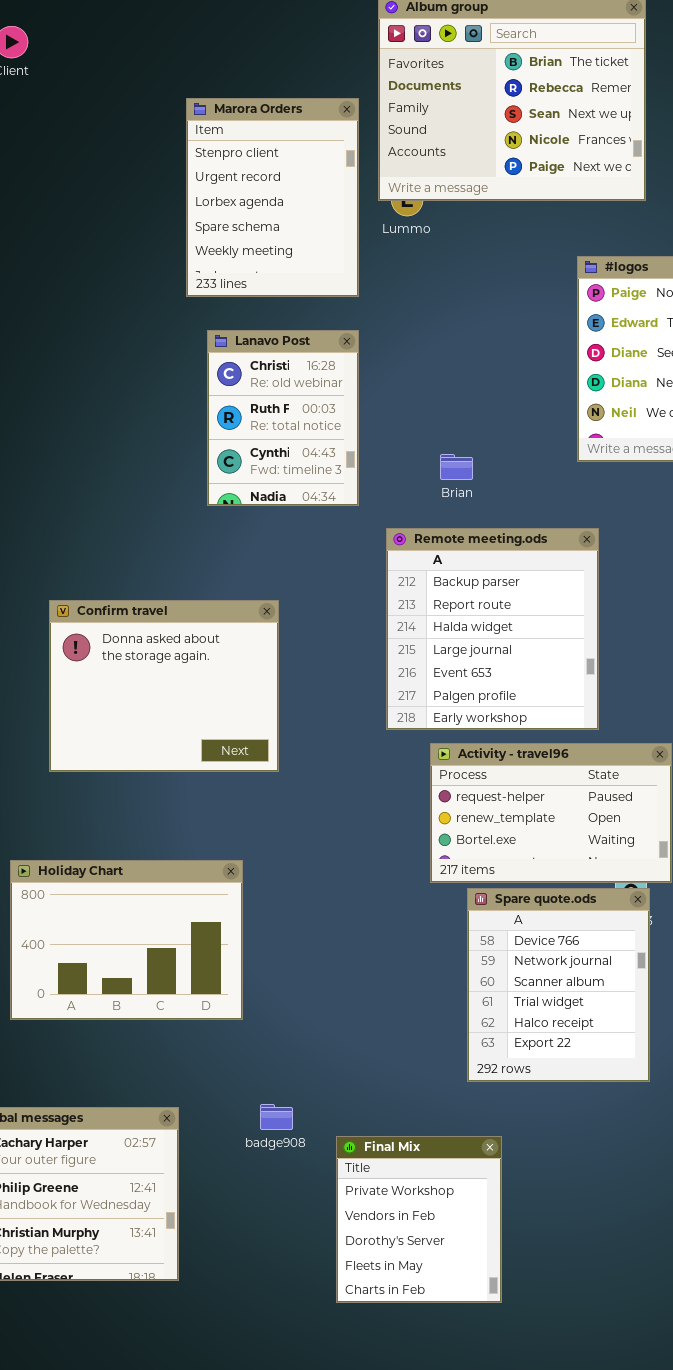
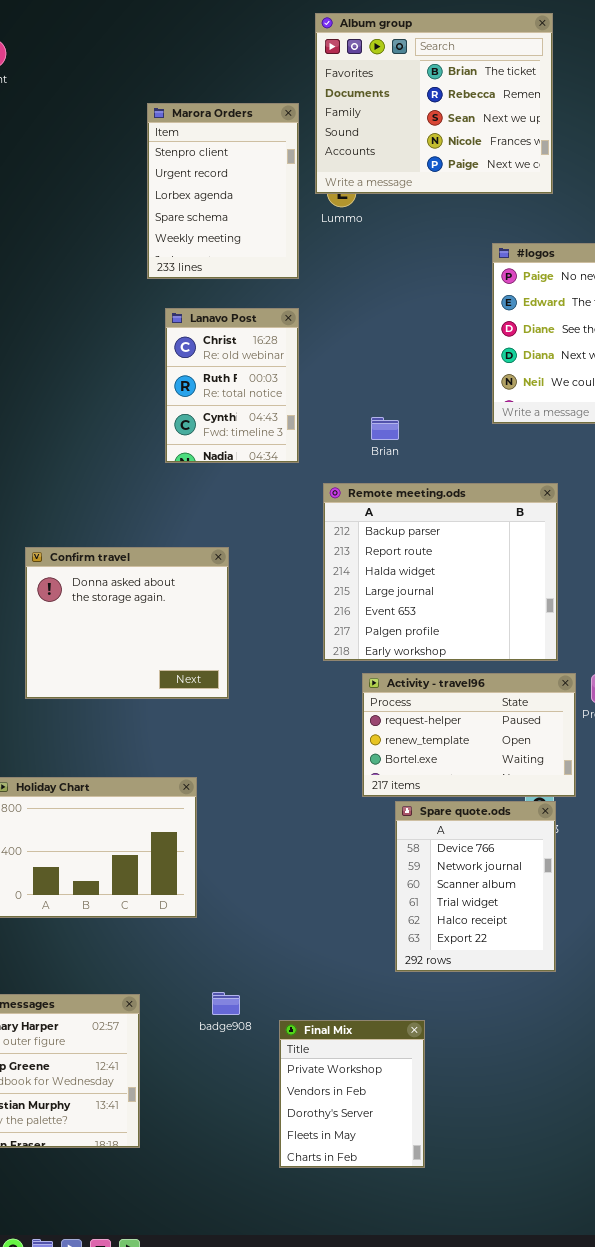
Remote meeting.ods: [386,528,599,730] -> [323,483,558,661], resized

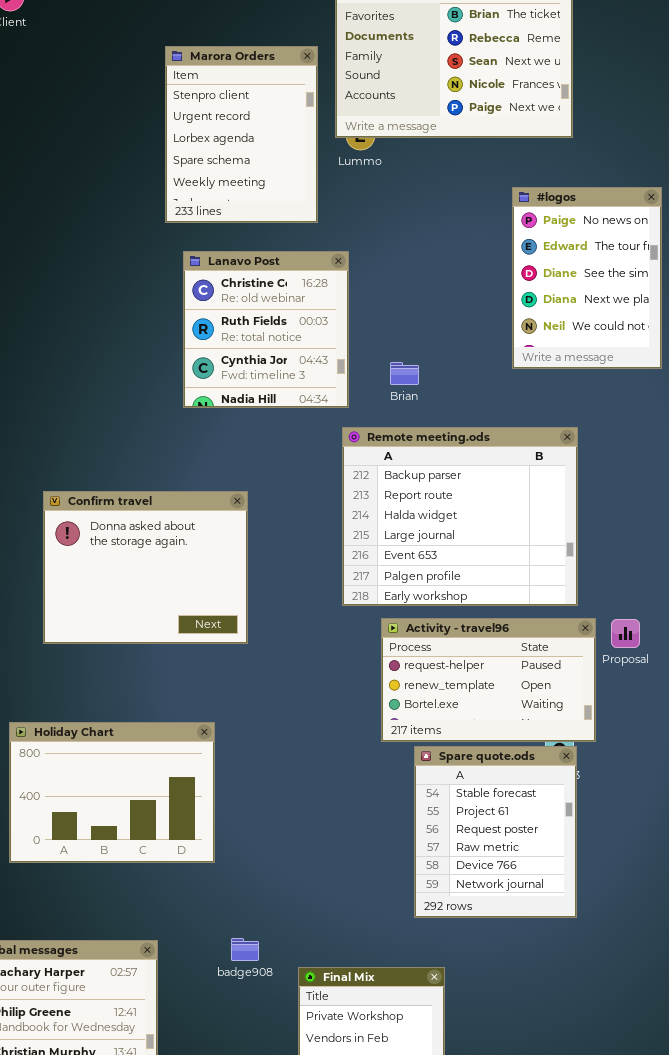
Lanavo Post: [165,308,299,463] -> [183,251,349,408], resized
Spare quote.ods: [395,801,556,972] -> [414,746,577,918], scrolled up 4 rows

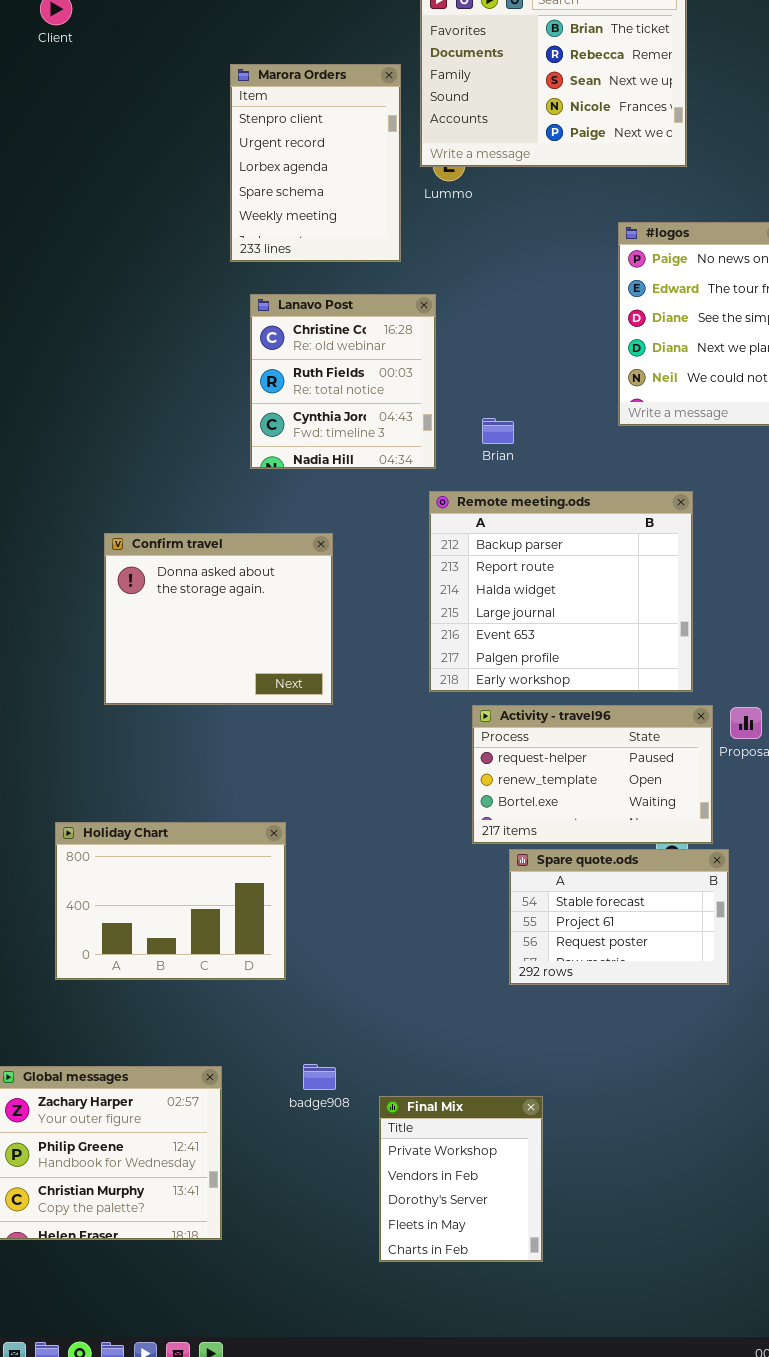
Confirm travel: [43,491,248,644] -> [104,533,333,705], moved
Spare quote.ods: [414,746,577,918] -> [509,849,729,985], resized

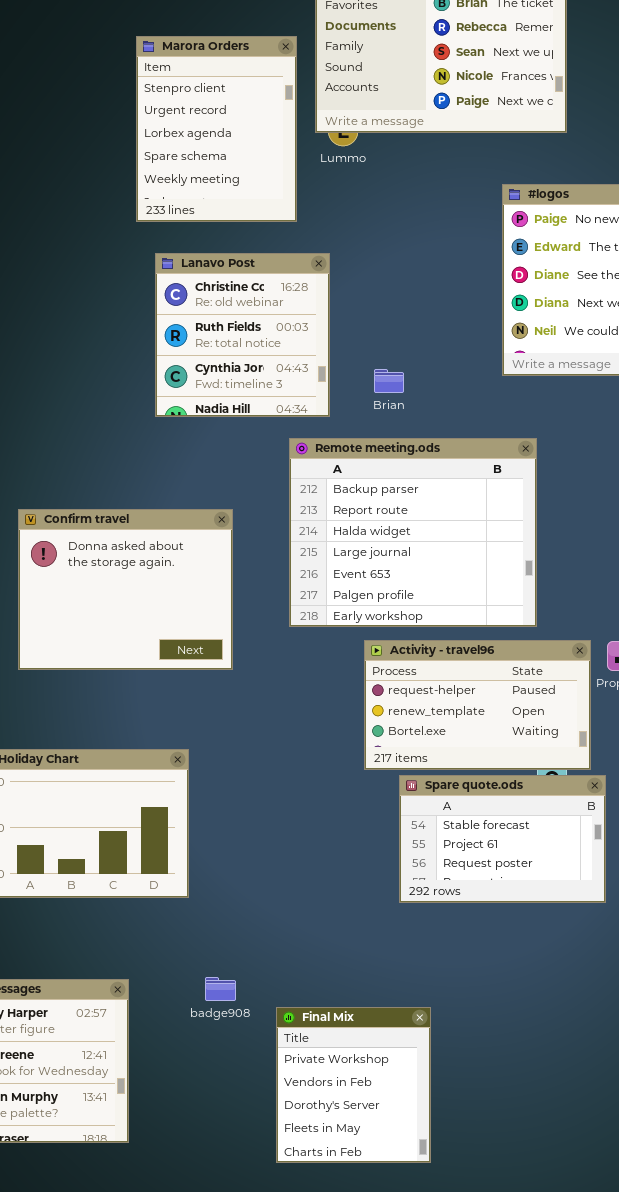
Remote meeting.ods: [429,491,693,692] -> [289,438,537,627], moved
Confirm travel: [104,533,333,705] -> [18,509,233,670], moved

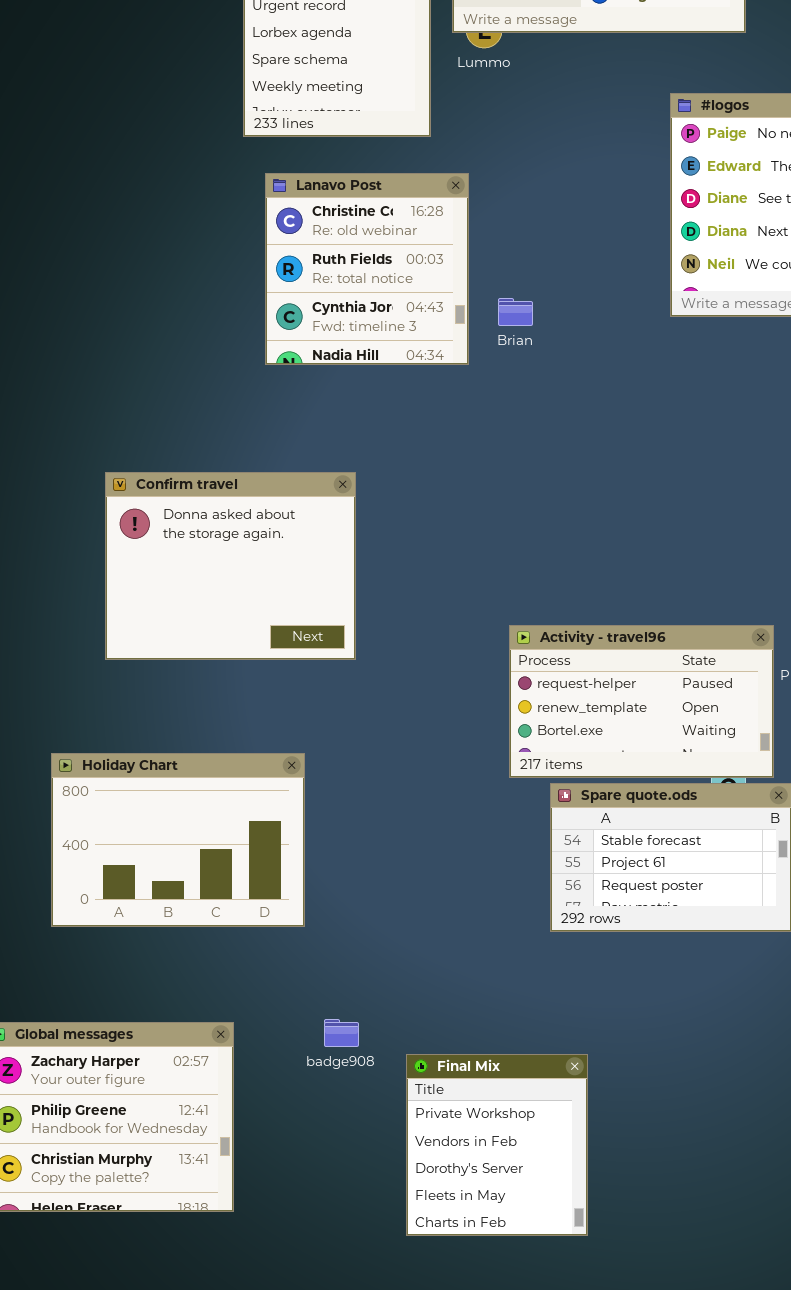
Brian: [374,369,404,393] -> [498,298,533,326], moved
Remote meeting.ods: [289,438,537,627] -> none, closed

